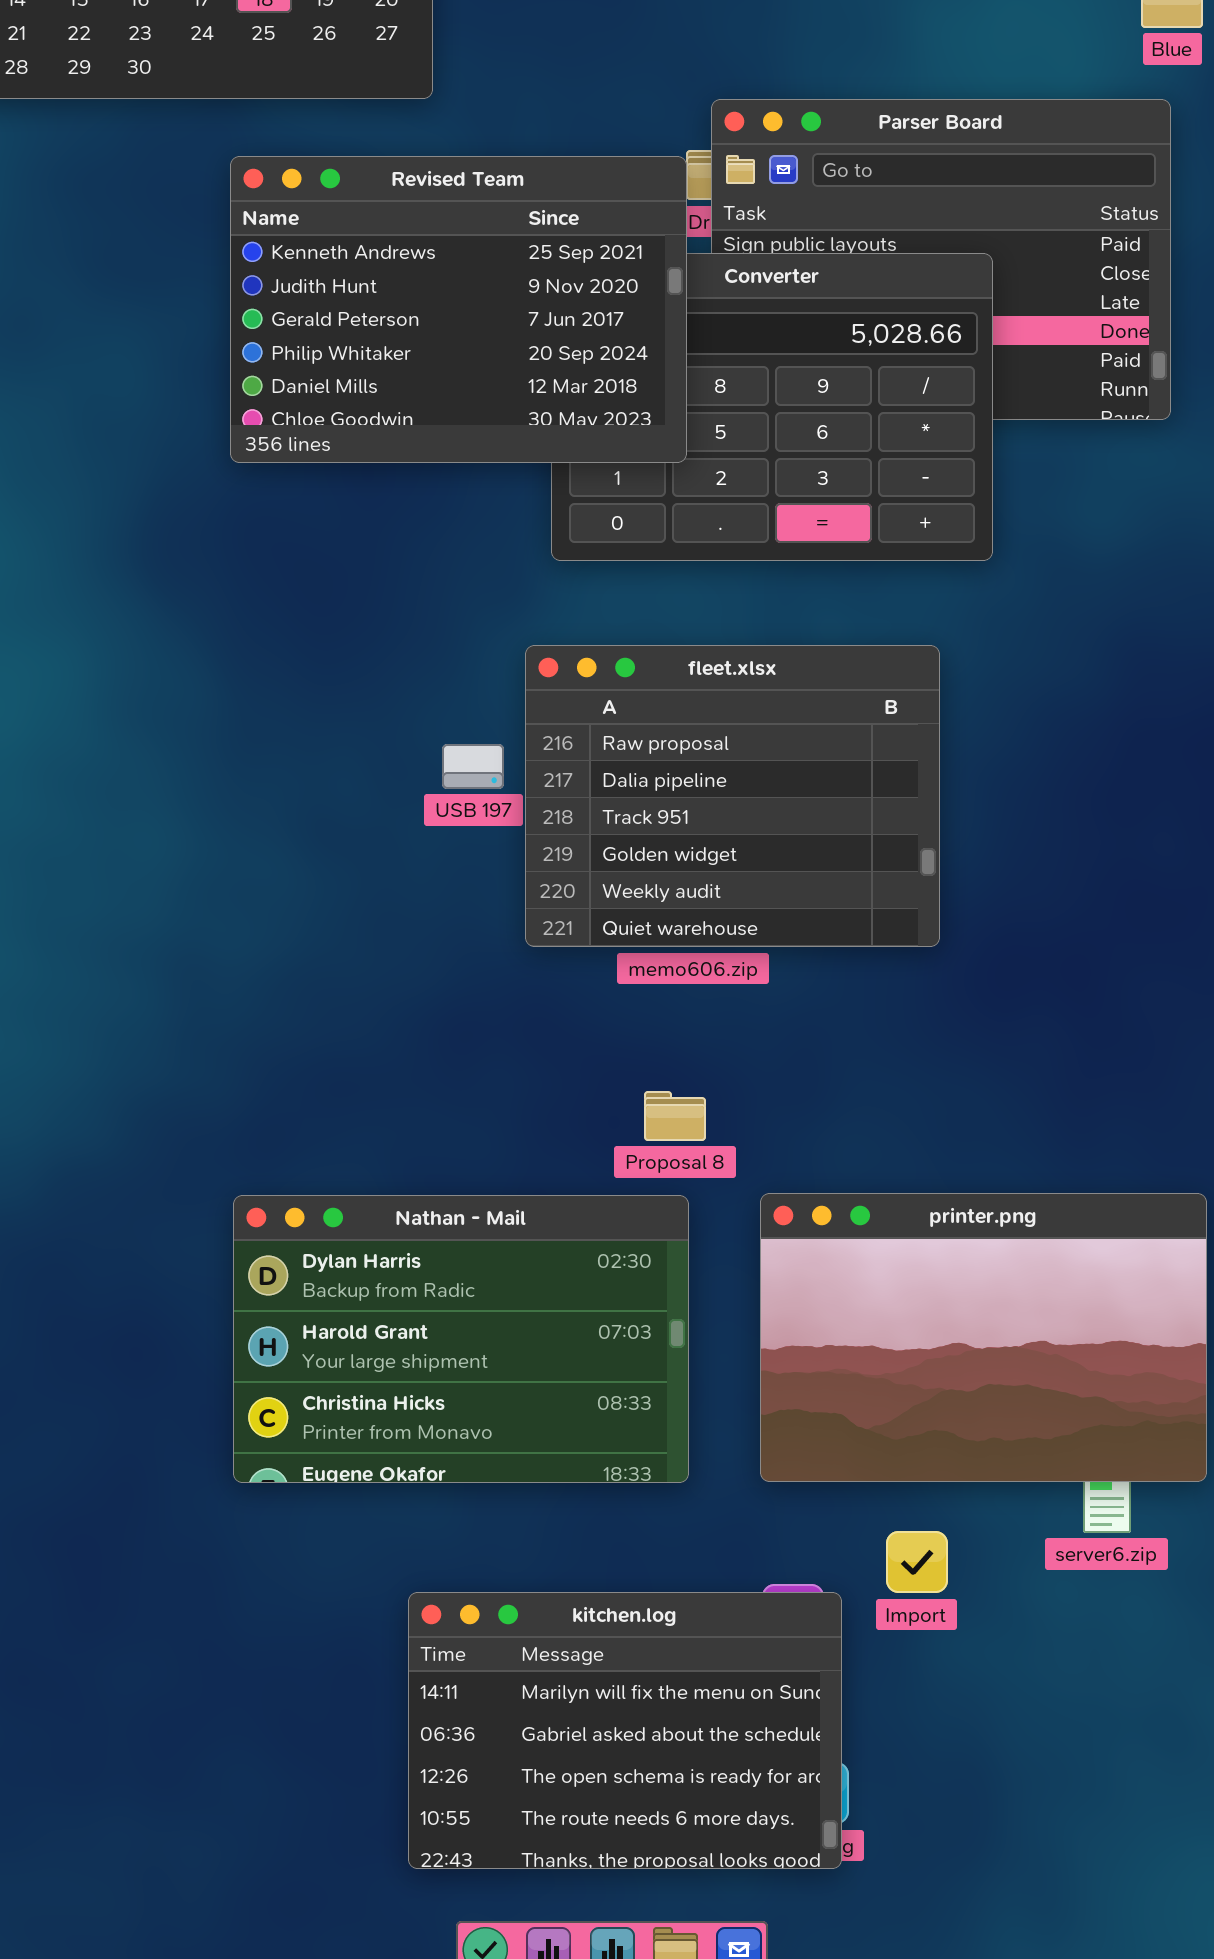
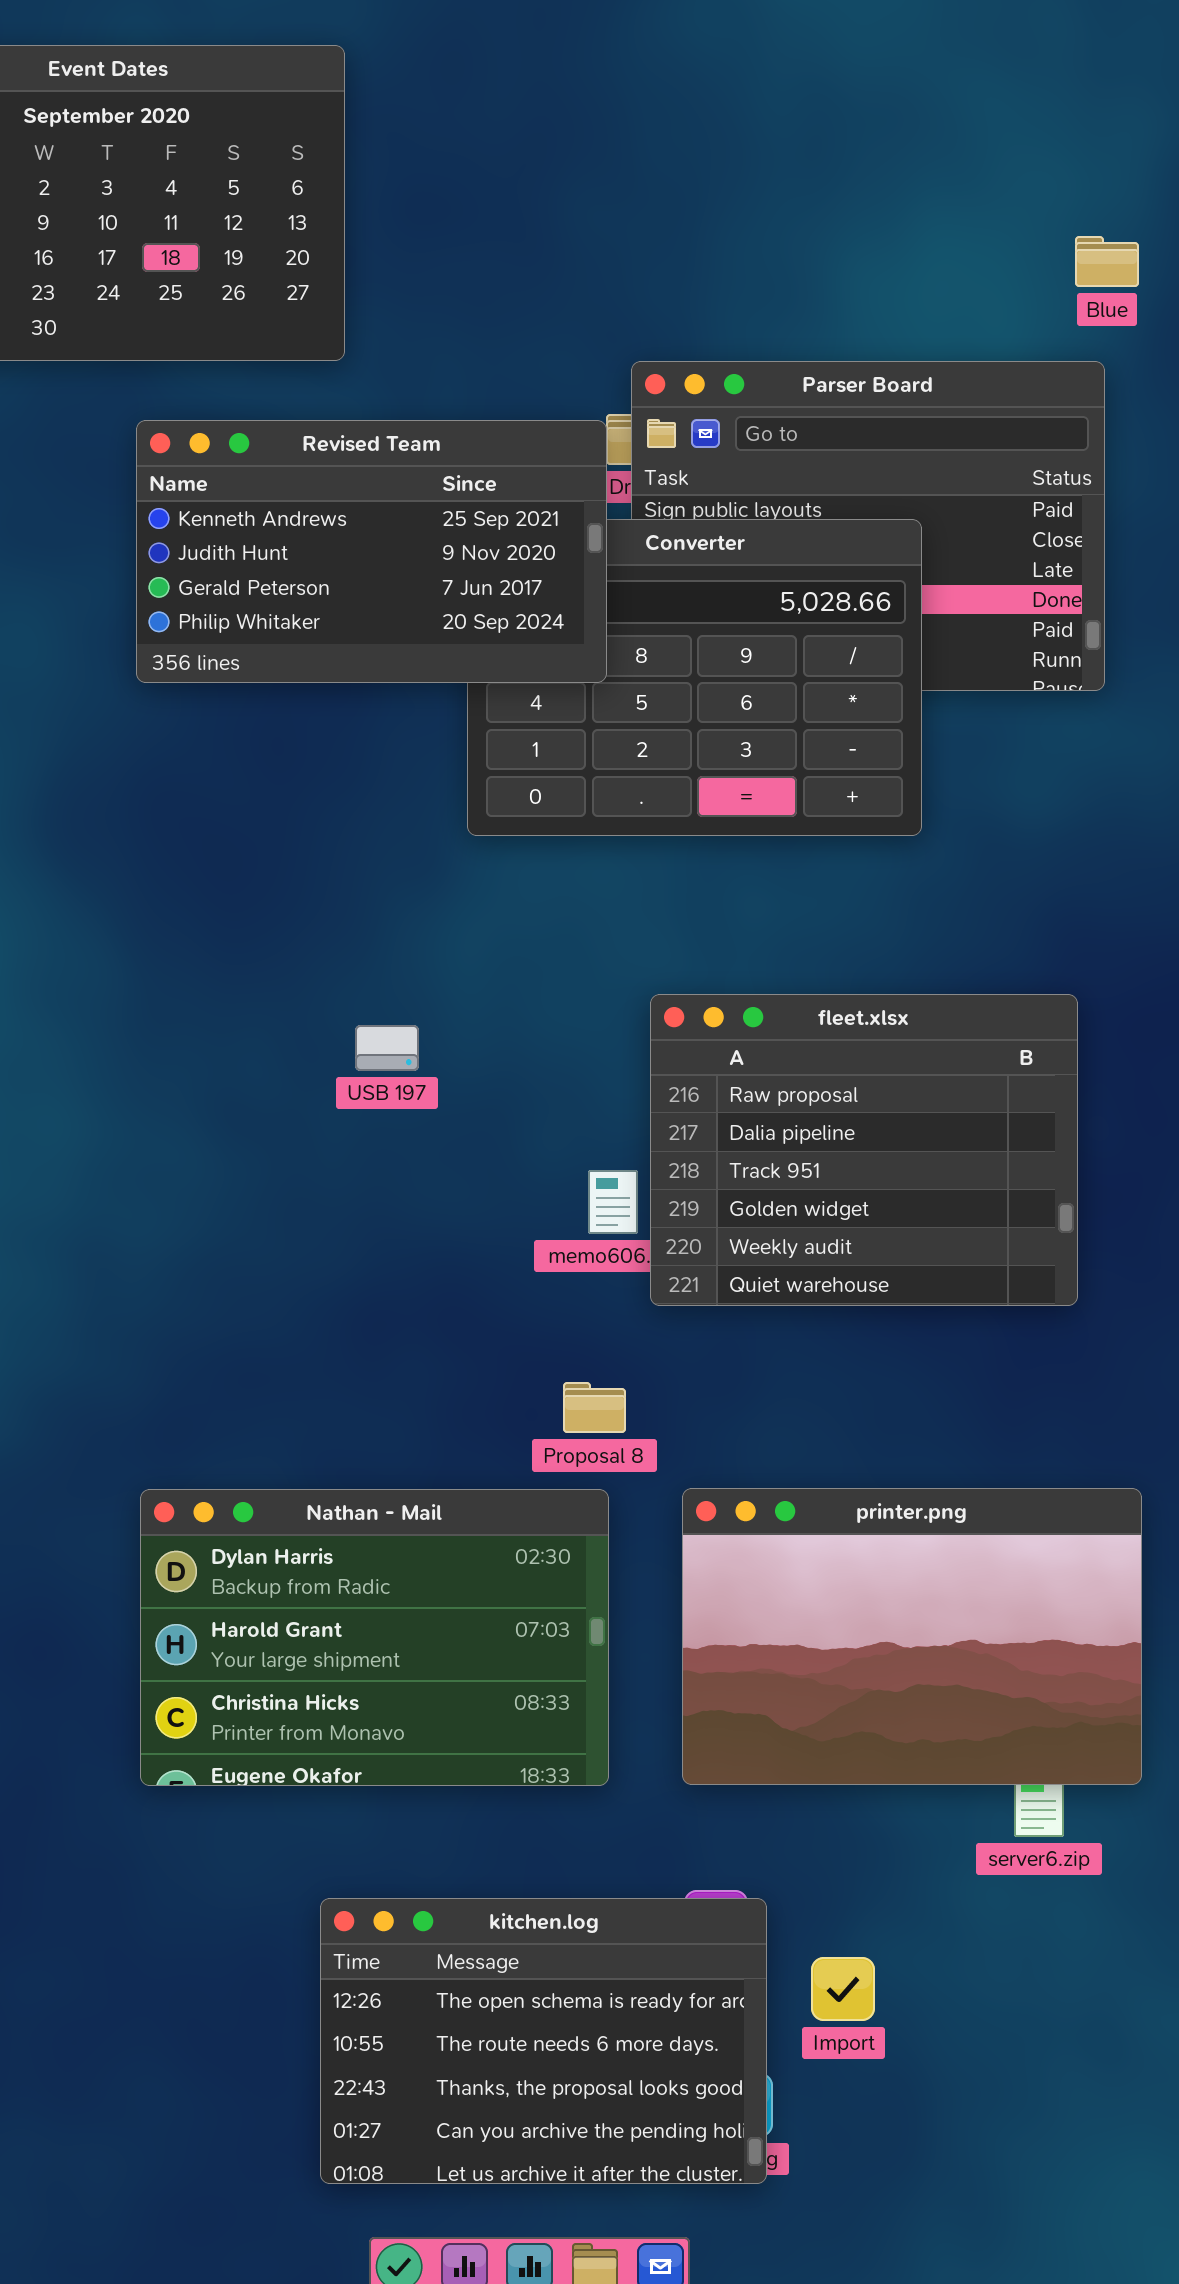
Revised Team: [230,156,687,463] -> [136,420,607,683], resized
fleet.xlsx: [525,645,940,947] -> [650,994,1078,1306], moved
Import: [886,1531,948,1593] -> [811,1957,875,2021], moved
kitchen.log: [408,1592,842,1869] -> [320,1898,767,2184], scrolled down 2 rows

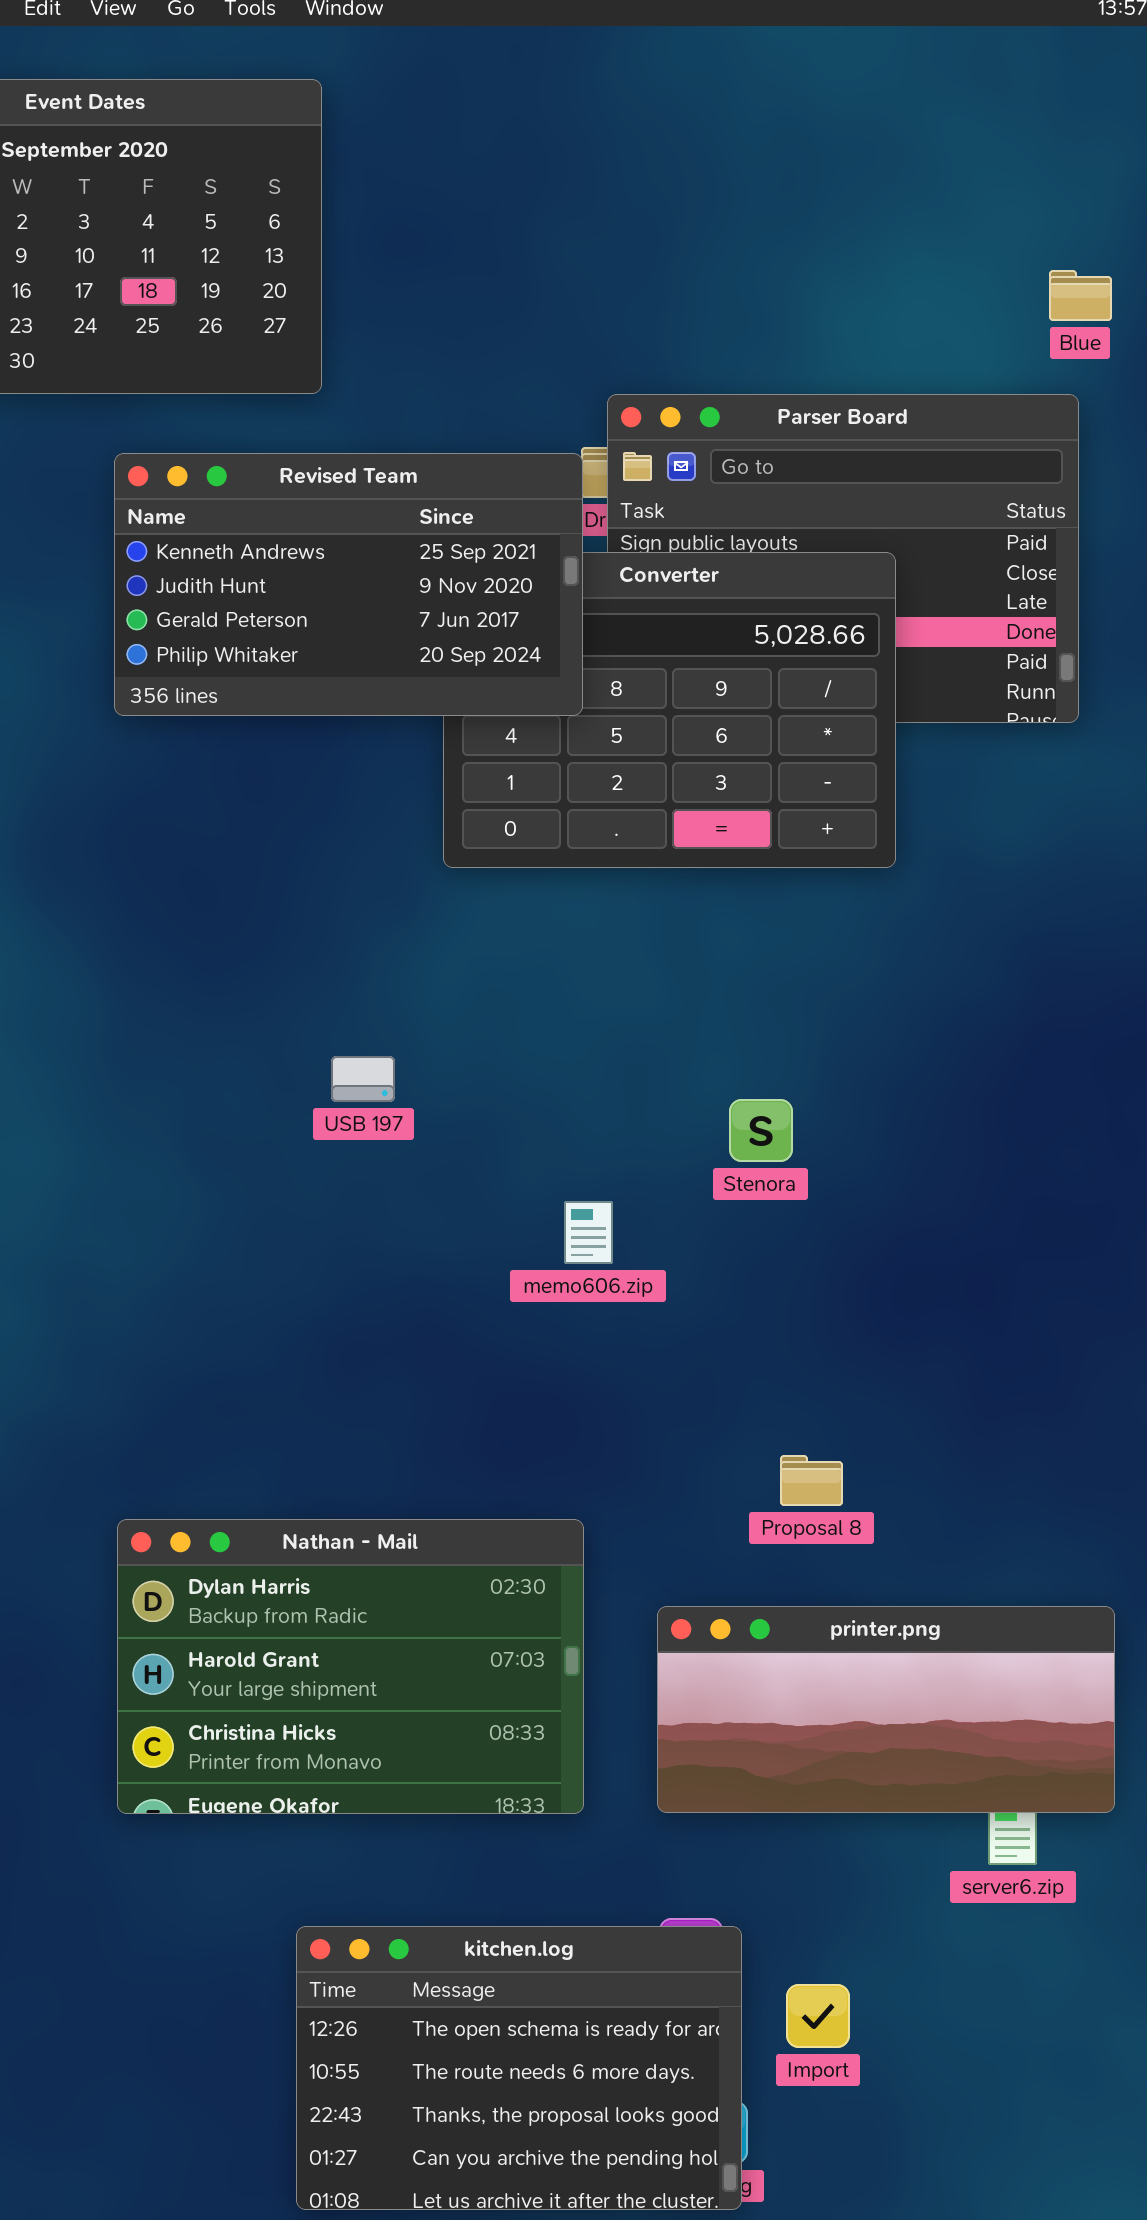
fleet.xlsx: [650,994,1078,1306] -> none, closed
Proposal 8: [563,1382,626,1433] -> [780,1455,843,1506], moved
printer.png: [682,1488,1142,1785] -> [657,1606,1115,1813], resized

